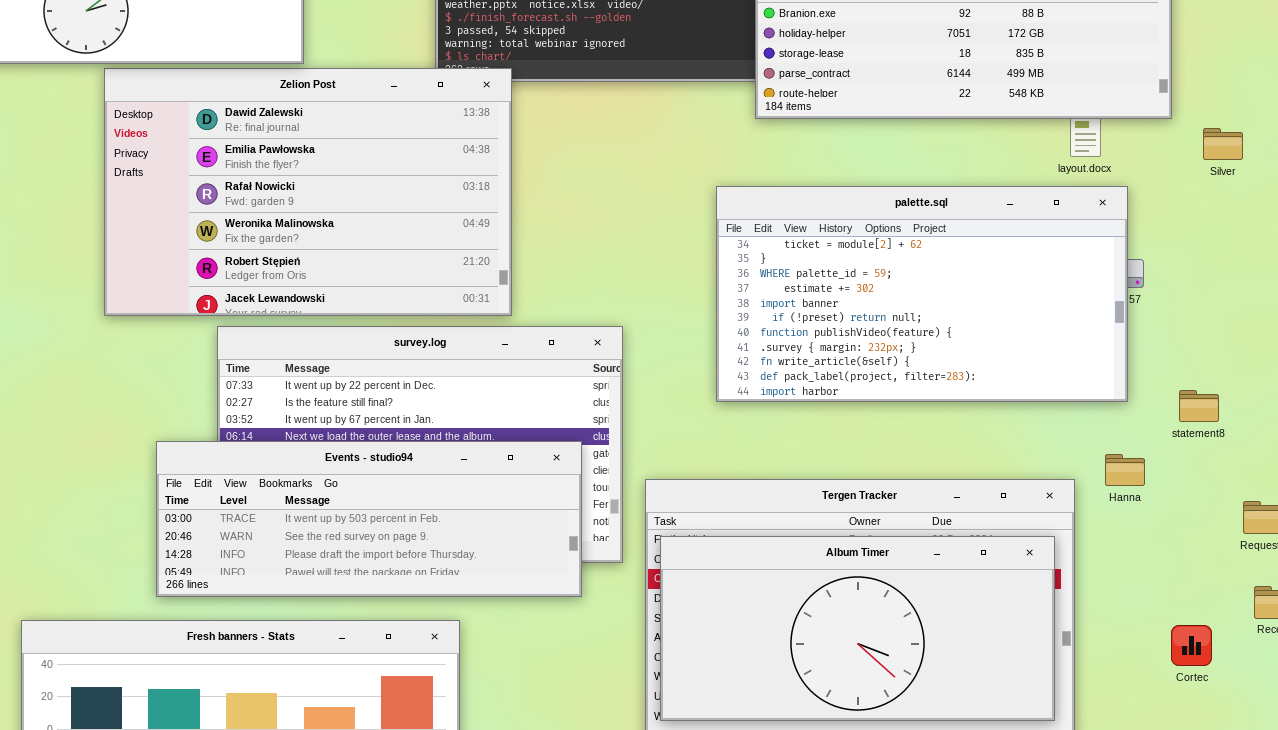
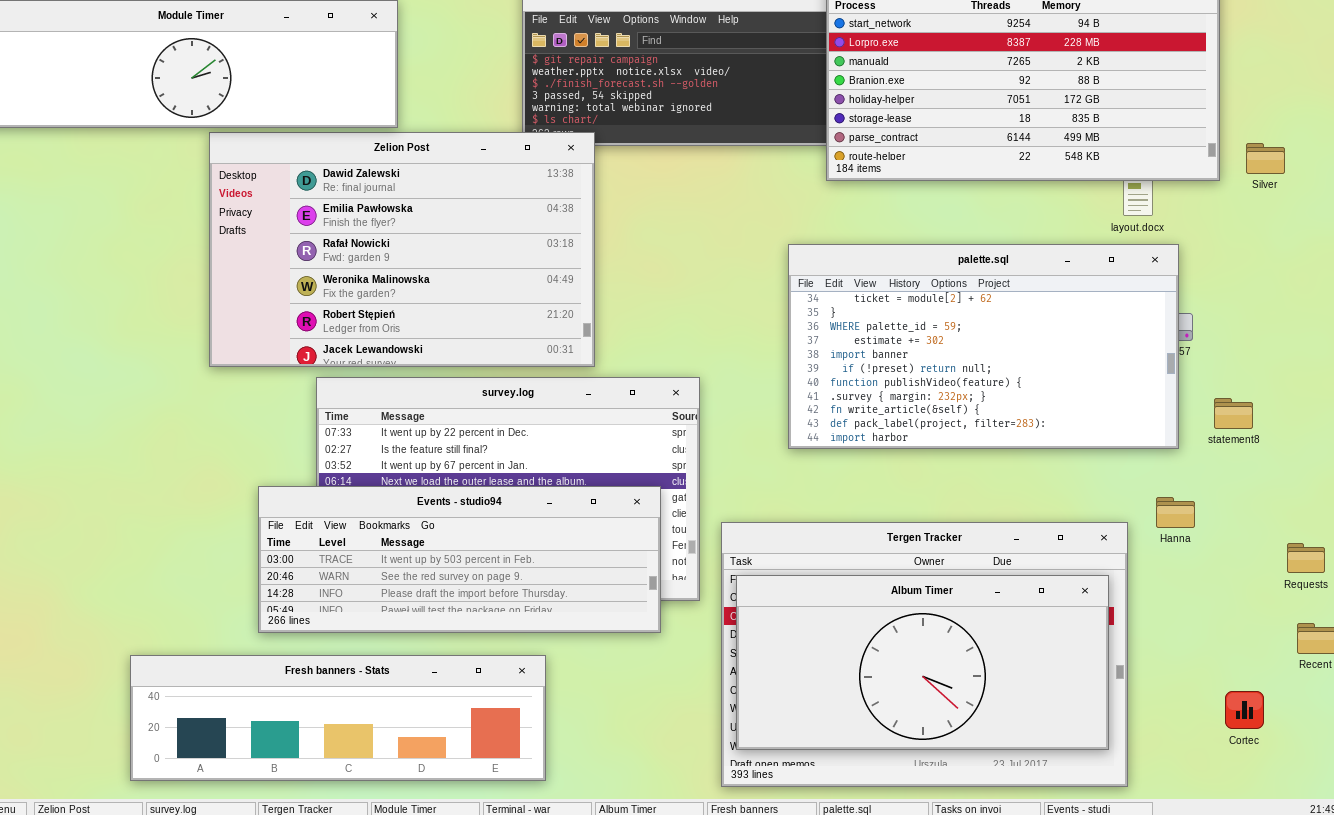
Silver: [1203,128,1243,160] -> [1246,143,1285,174], moved
statement8: [1179,390,1219,422] -> [1214,398,1253,429], moved
Cortec: [1171,625,1212,666] -> [1225,691,1264,729], moved

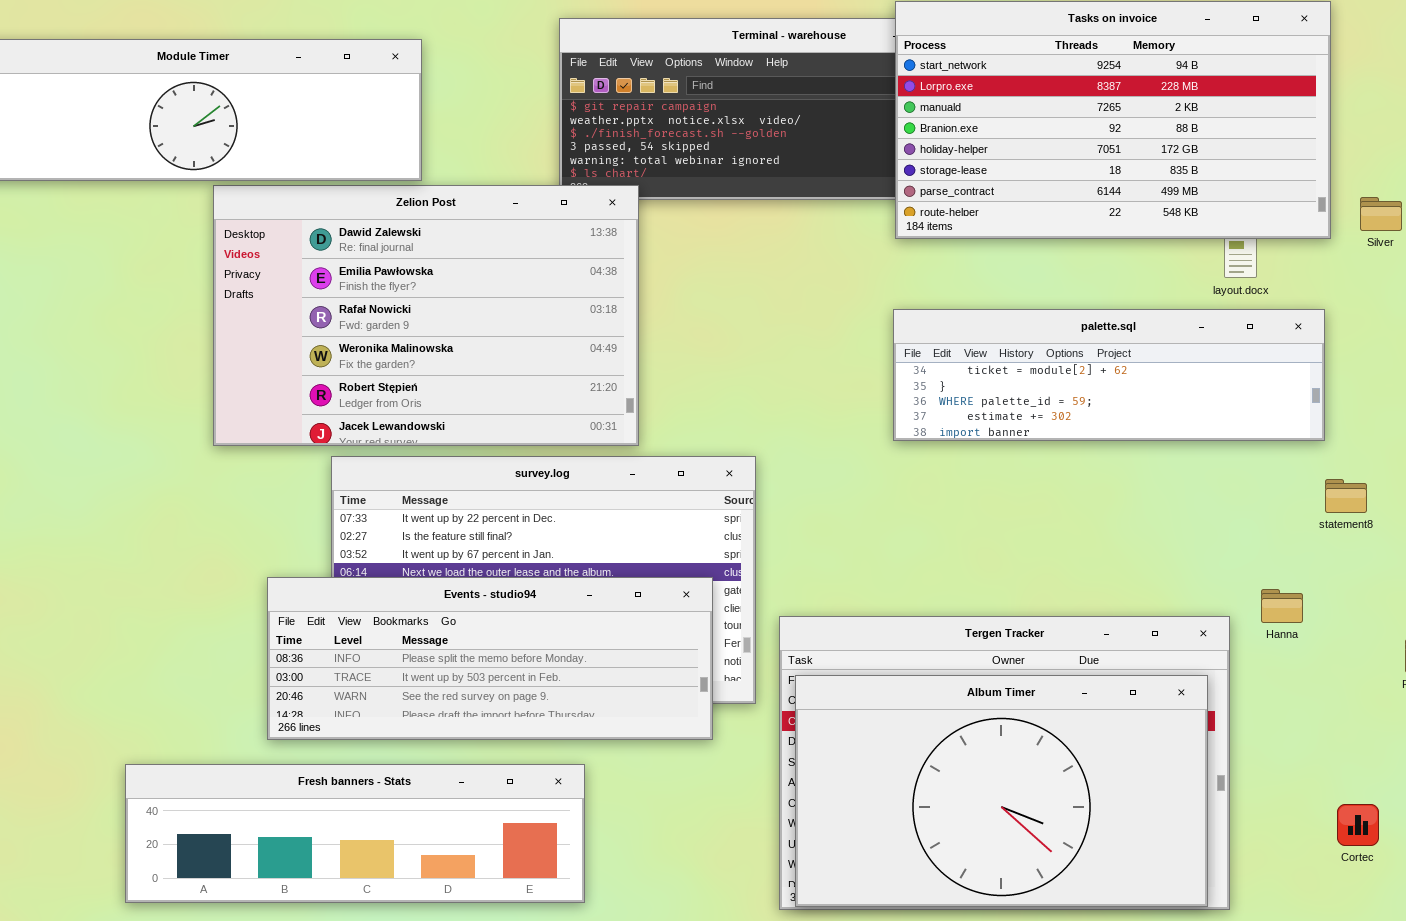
palette.sql: [788,244,1179,449] -> [893,309,1325,441], moved, resized
Events - studio94: [258,486,661,633] -> [267,577,713,740], scrolled up 1 row
Album Timer: [736,575,1109,750] -> [795,675,1208,907], resized

